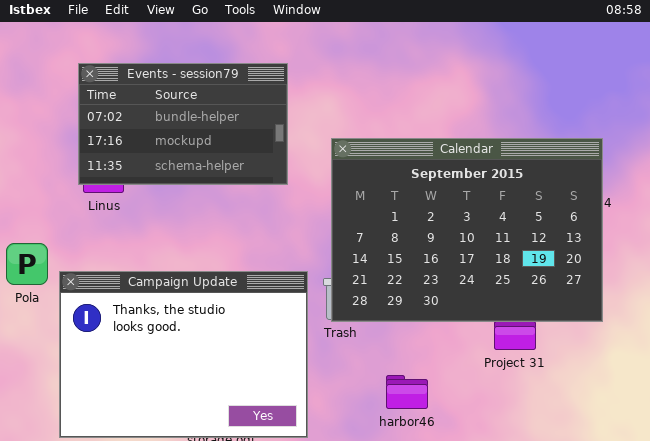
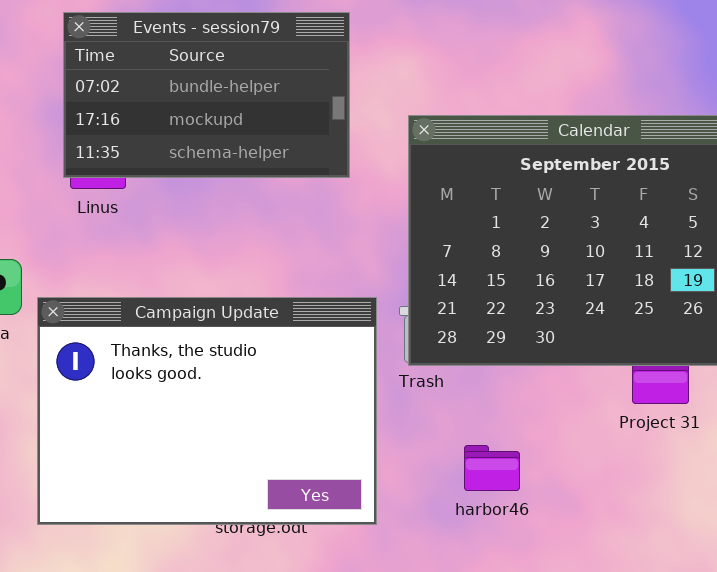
harbor46: [386,375,428,409] -> [464,445,520,491], moved

